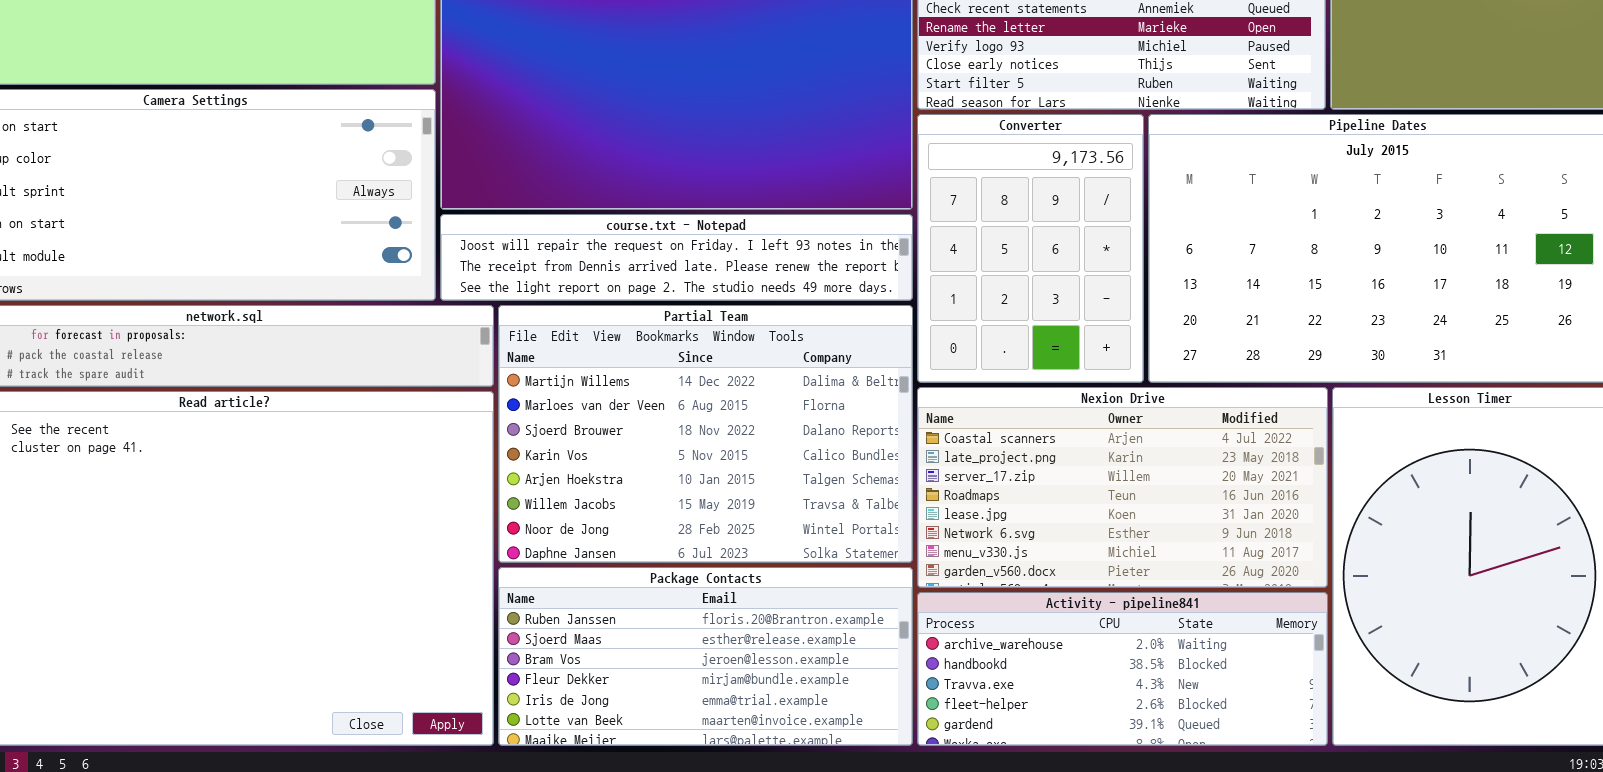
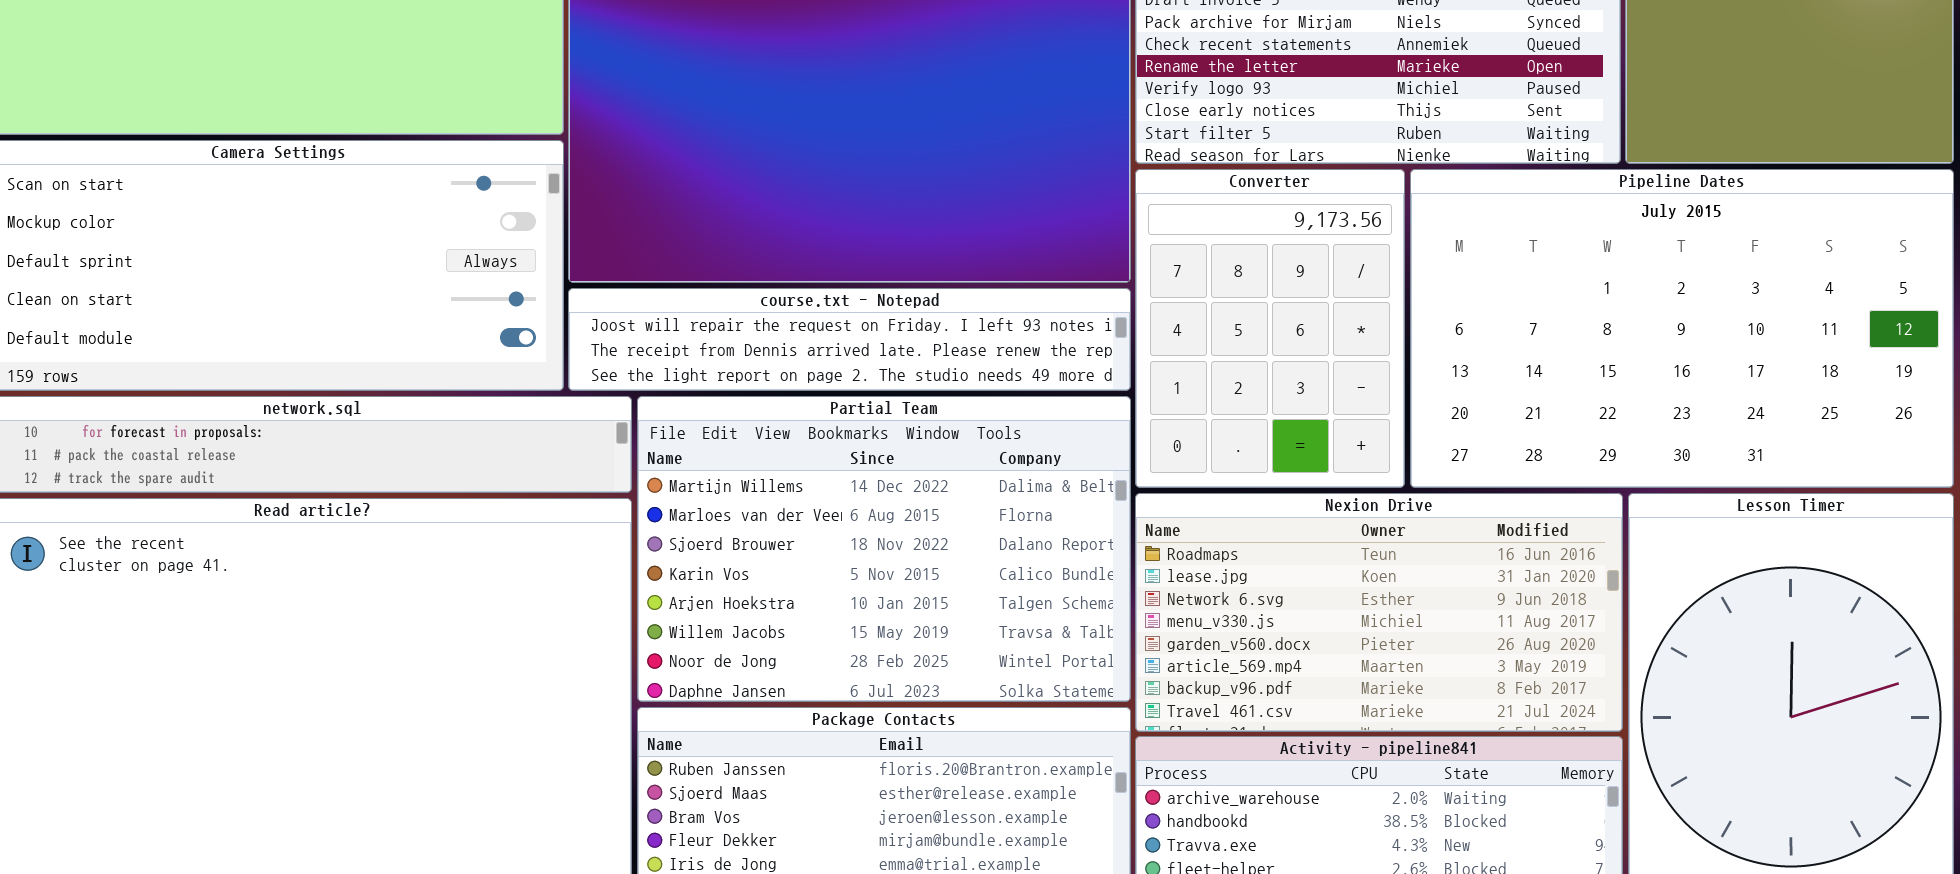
Nexion Drive: [917,387,1328,588] -> [1135,493,1623,732], scrolled down 3 rows

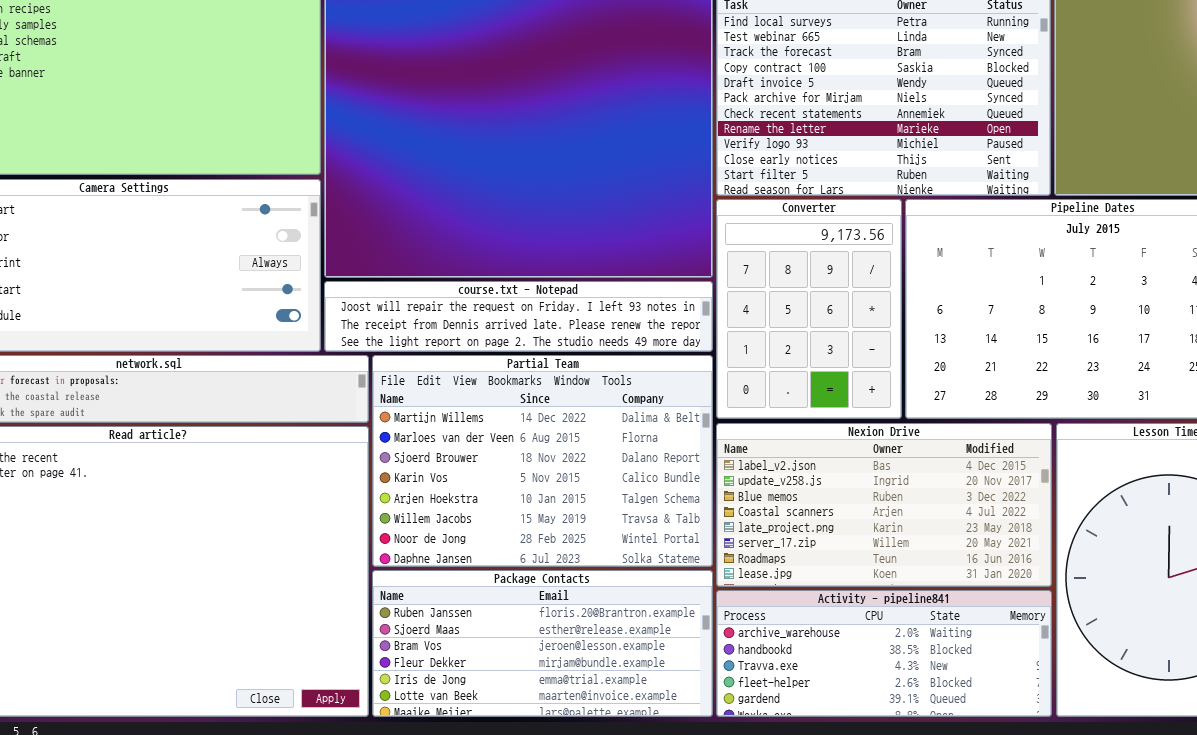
Nexion Drive: [1135,493,1623,732] -> [716,423,1052,587], scrolled up 6 rows

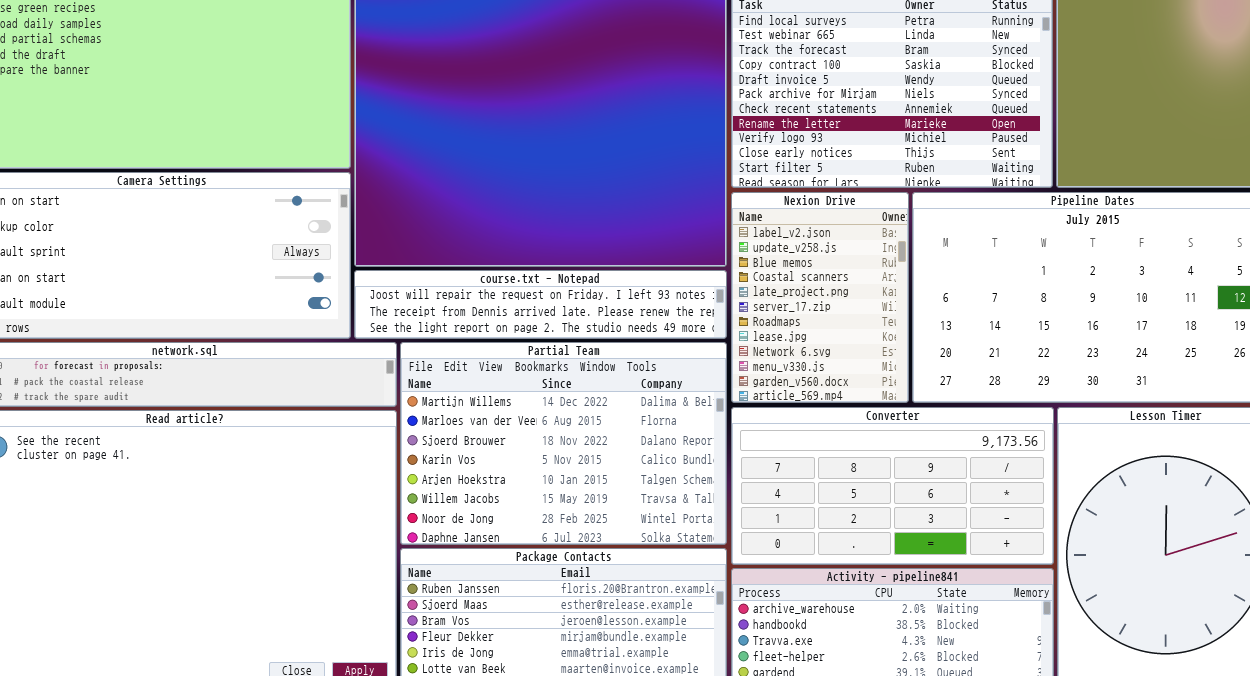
Converter: [716,199,902,419] -> [731,407,1054,565], moved, resized
Nexion Drive: [716,423,1052,587] -> [731,192,909,403], moved, resized

